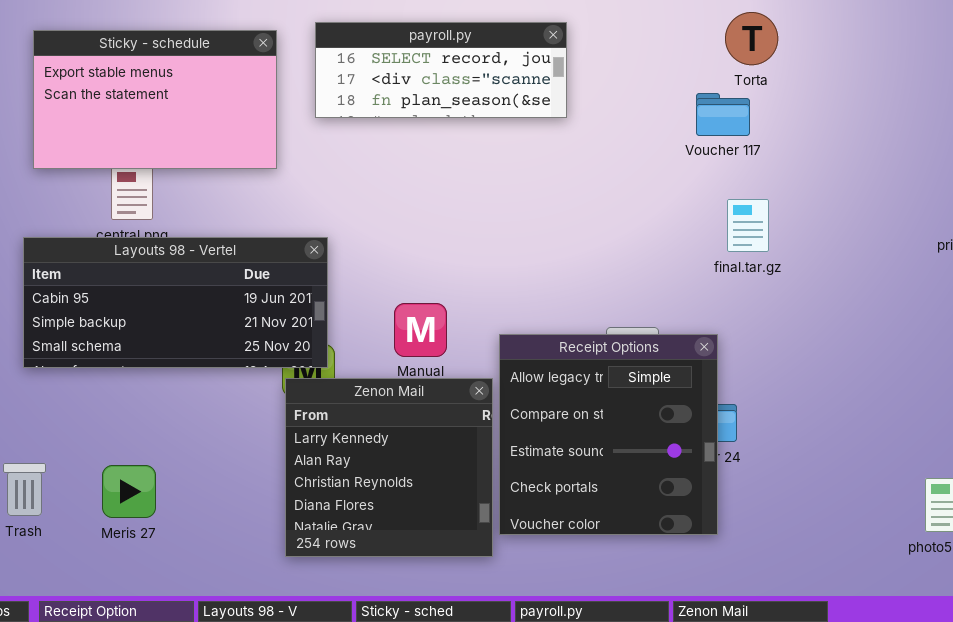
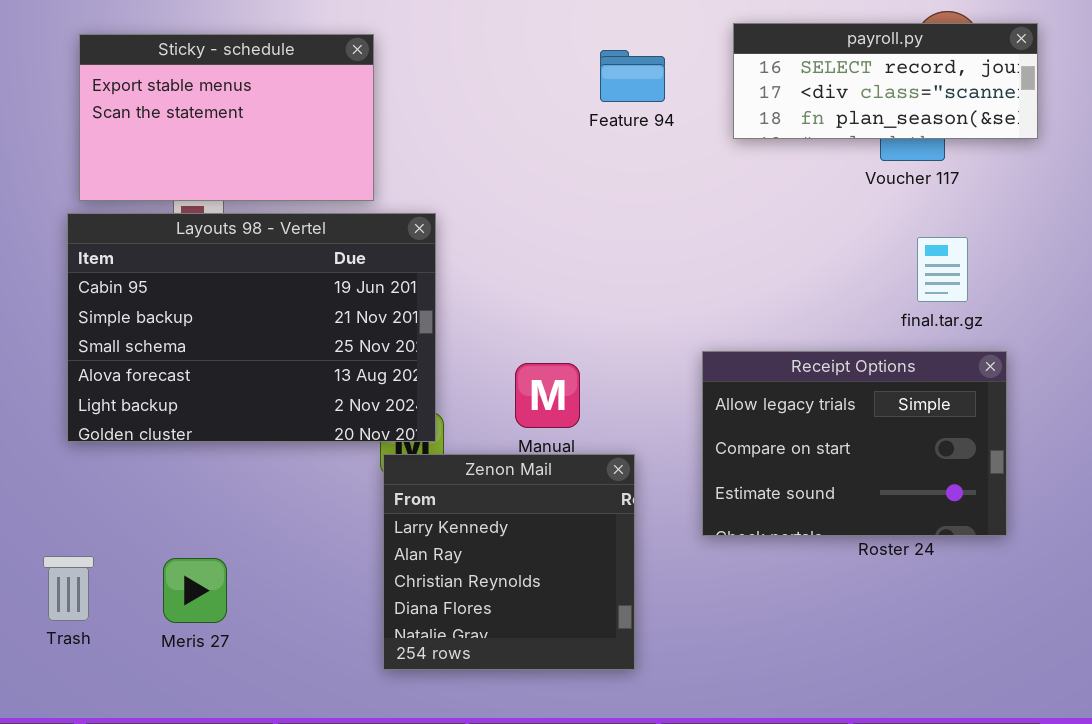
payroll.py: [315,22,567,118] -> [733,23,1038,139], moved
Layouts 98 - Vertel: [23,237,328,368] -> [67,213,436,442], resized
Receipt Options: [499,334,718,535] -> [702,351,1007,536], moved, resized

